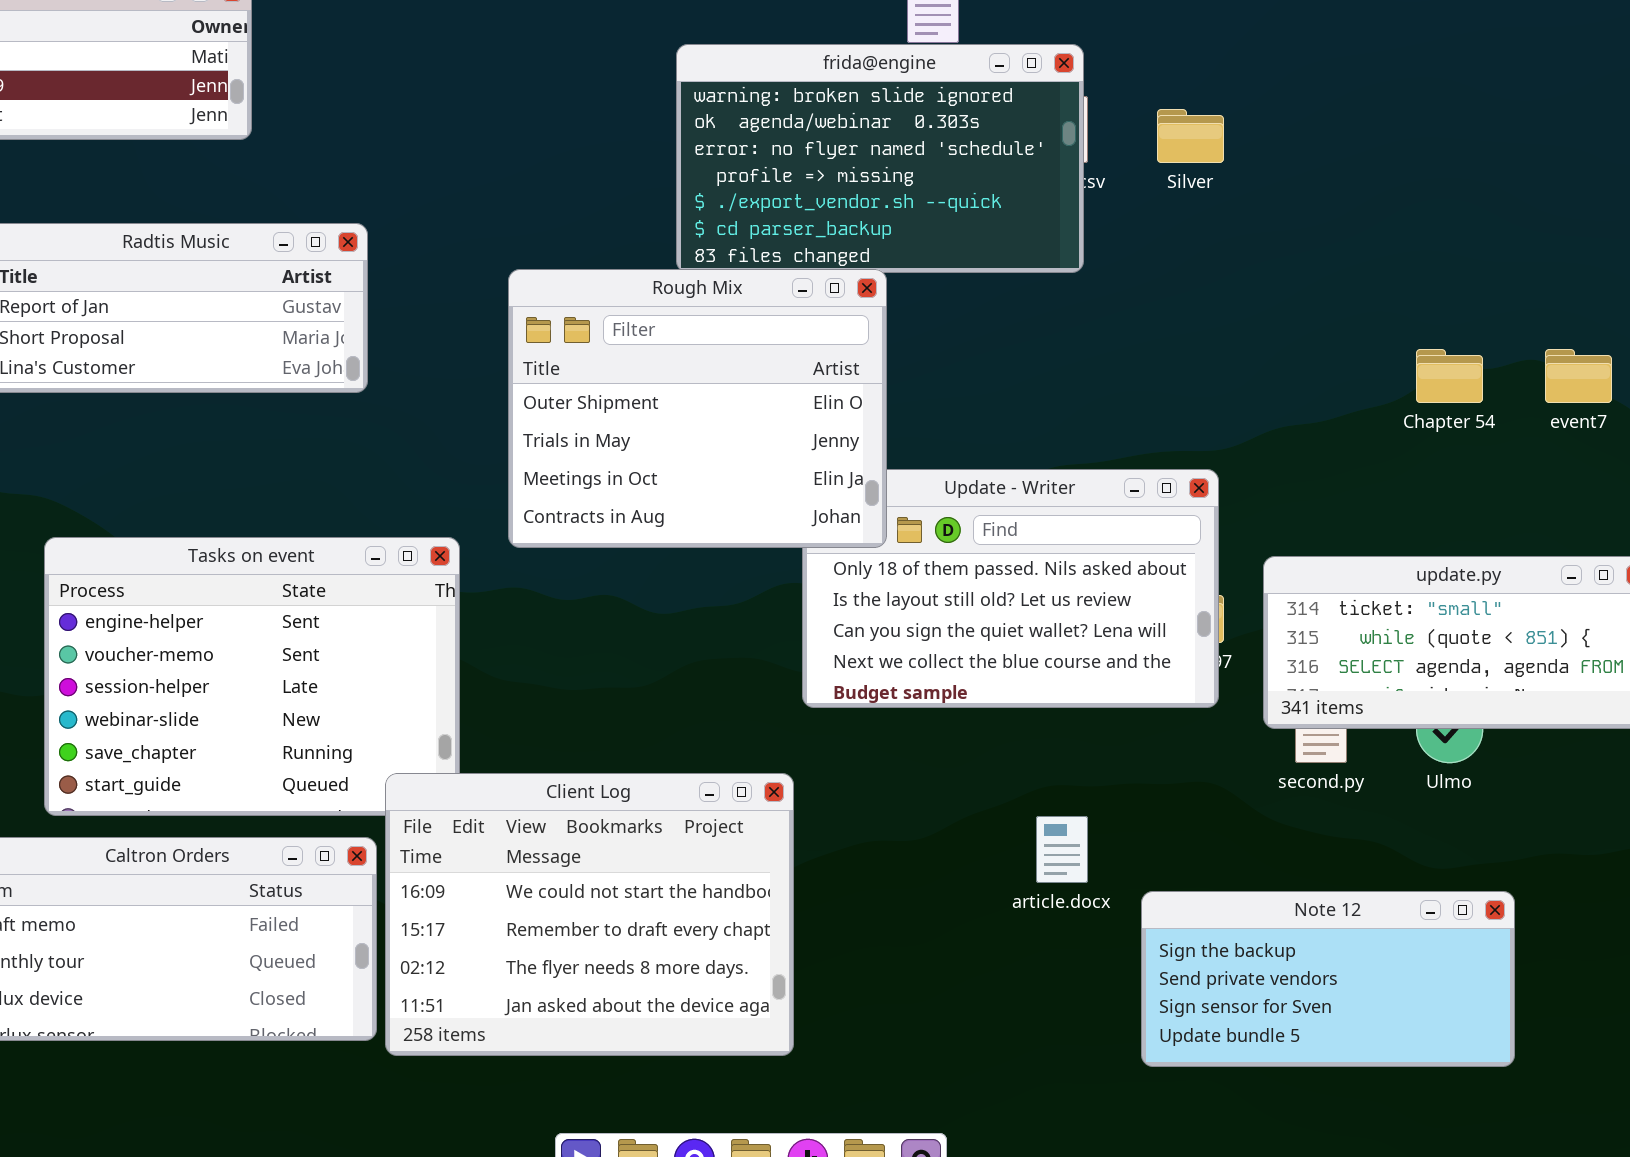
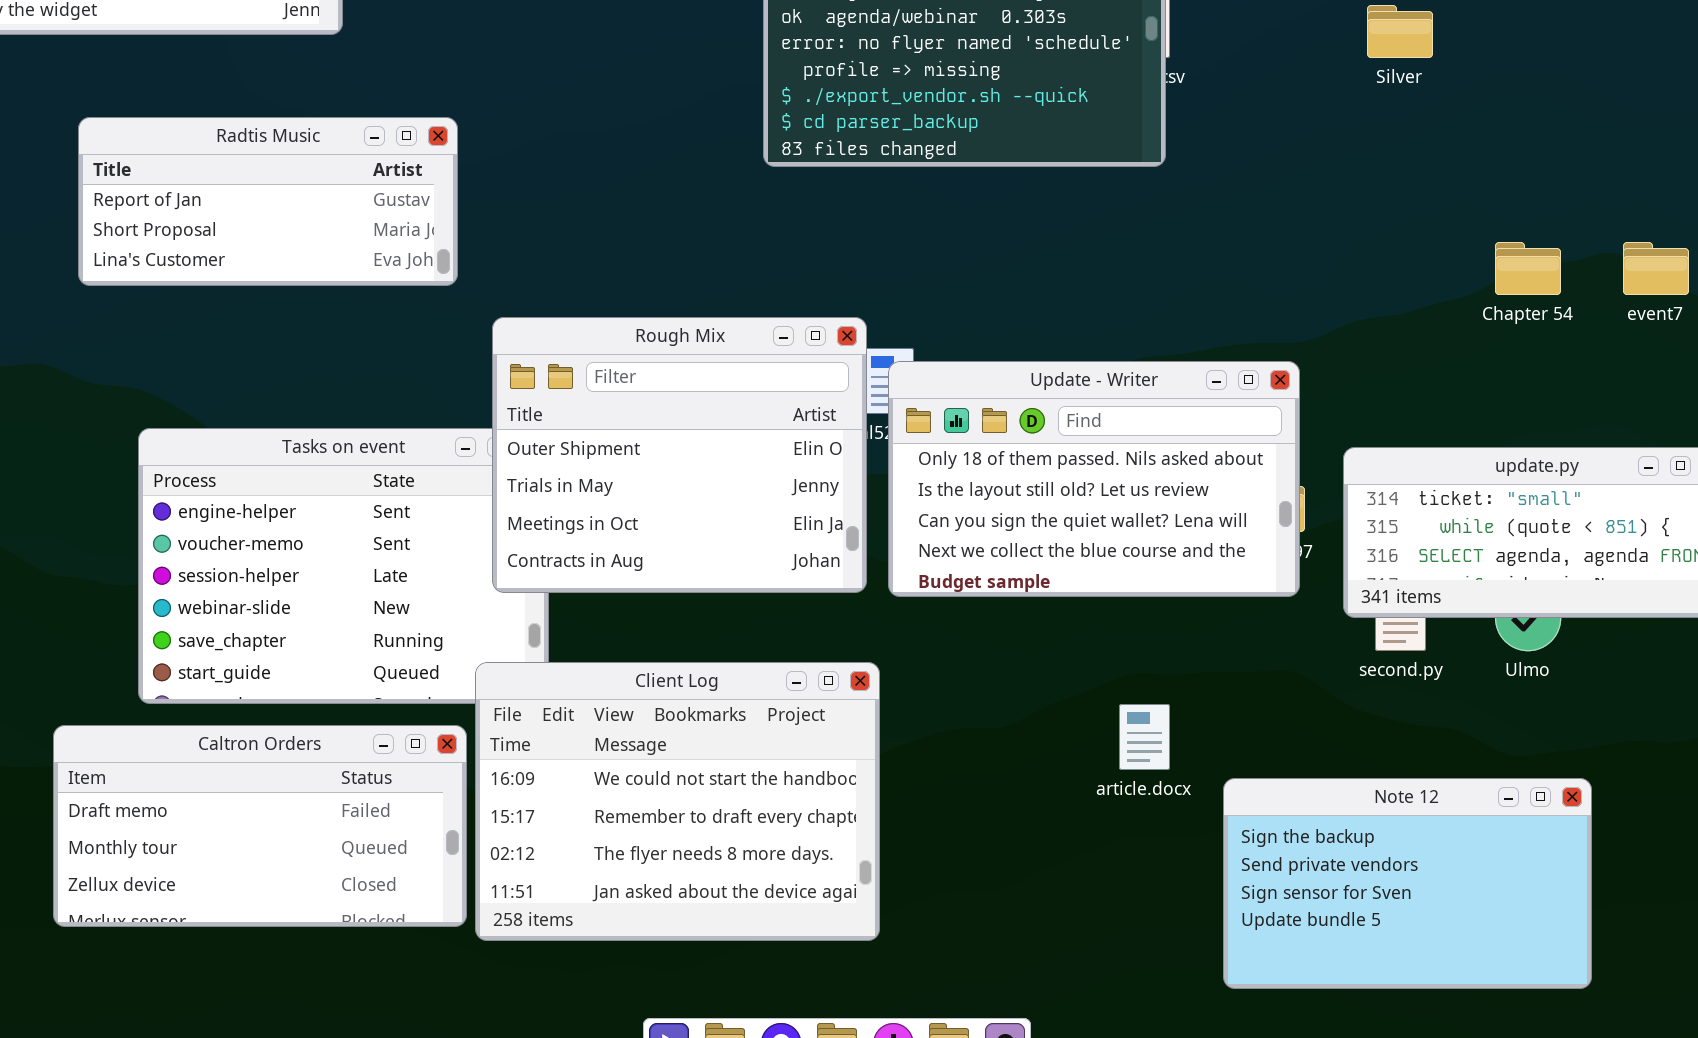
Silver: [1157,109,1224,163] -> [1367,5,1433,58], moved
Rough Mix: [508,269,887,548] -> [492,317,867,593], moved
Note 12: [1141,891,1515,1067] -> [1223,778,1592,989], resized

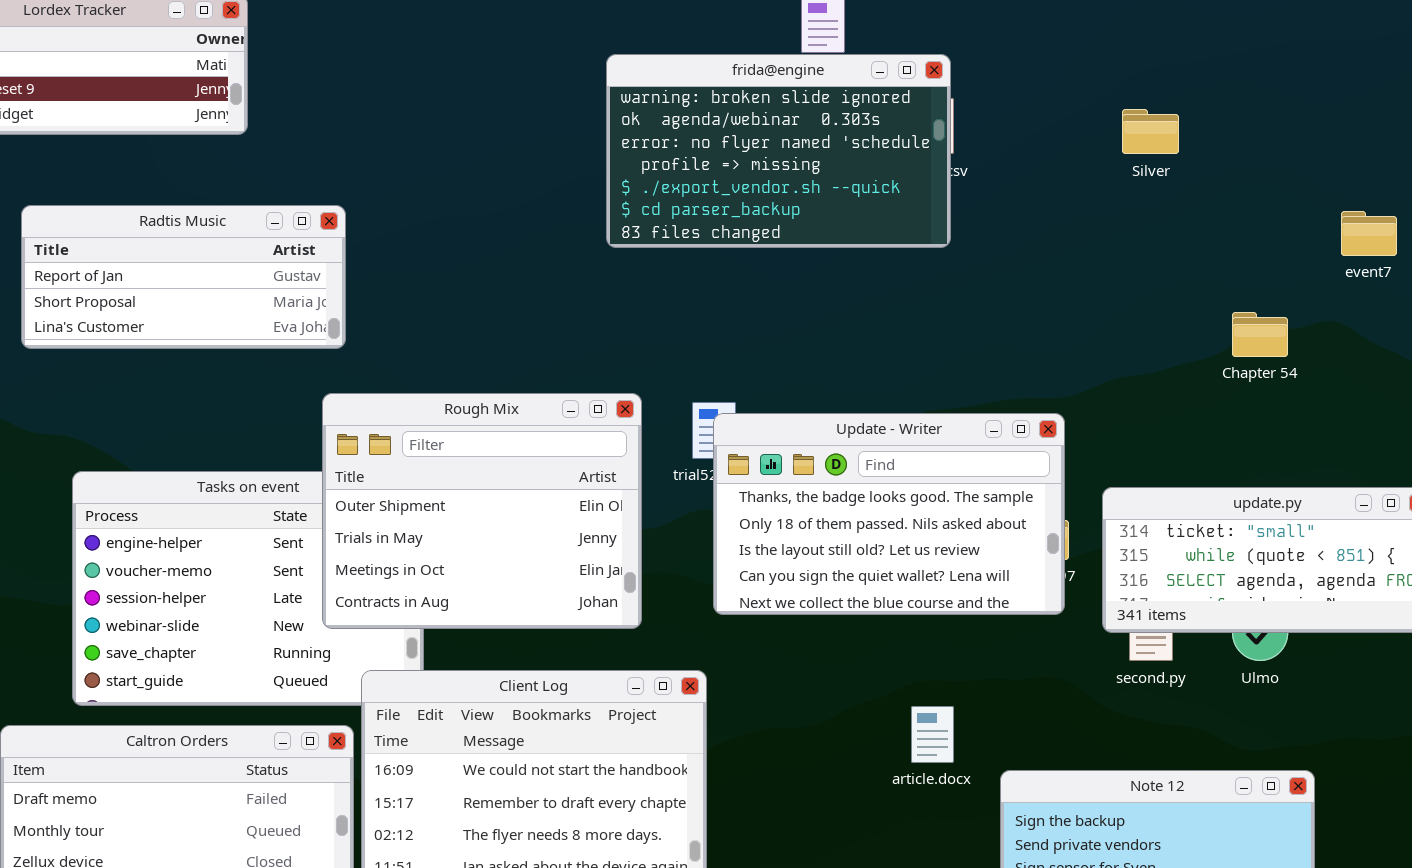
event7: [1623,242,1689,295] -> [1341,211,1397,256], moved
Rough Mix: [492,317,867,593] -> [322,393,642,629], moved
Update - Writer: [888,361,1300,597] -> [713,413,1065,615], scrolled up 1 row

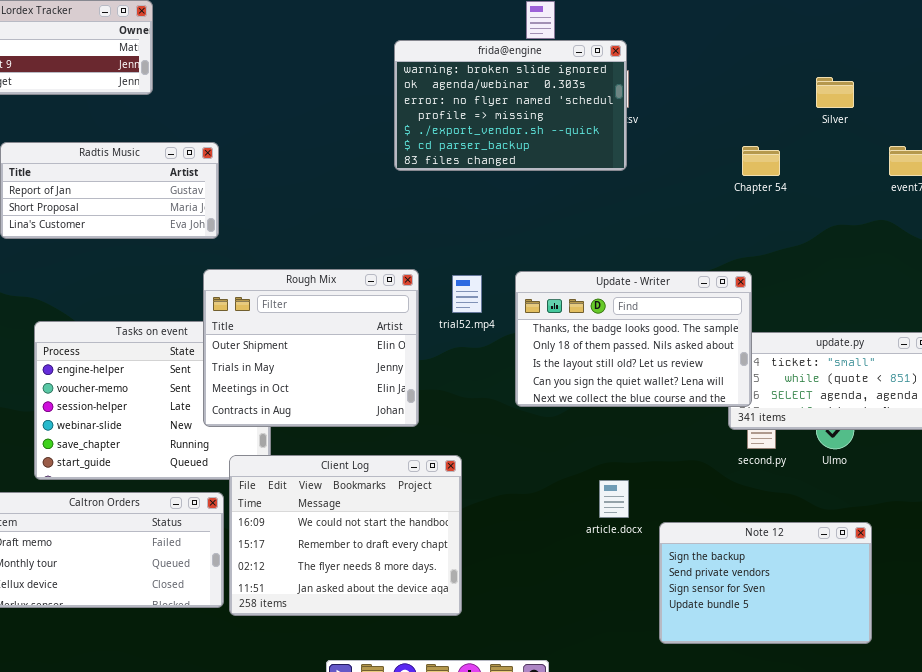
Silver: [1122,109,1179,154] -> [816,77,854,108], moved
Chapter 54: [1232,312,1288,357] -> [742,146,780,176], moved
Update - Writer: [713,413,1065,615] -> [515,271,752,407], moved

